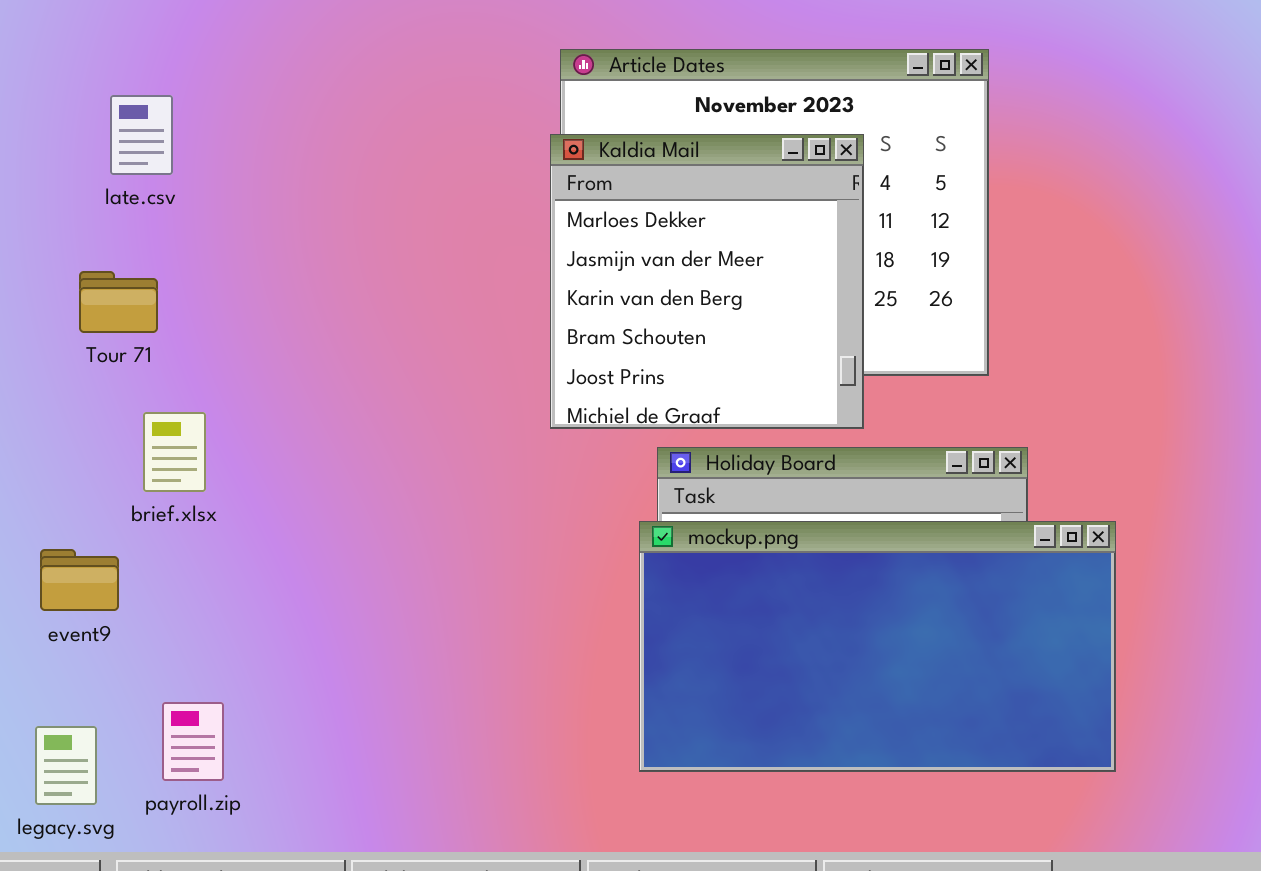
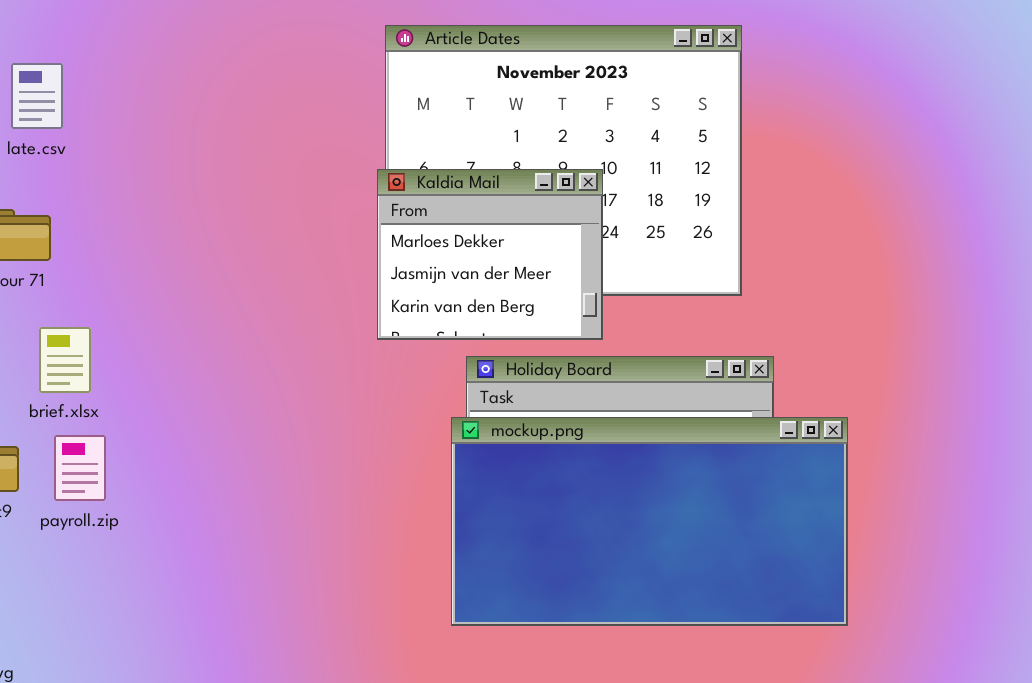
Kaldia Mail: [550,134,864,429] -> [377,169,603,340], resized
payroll.zip: [162,702,224,781] -> [54,435,106,501], moved

